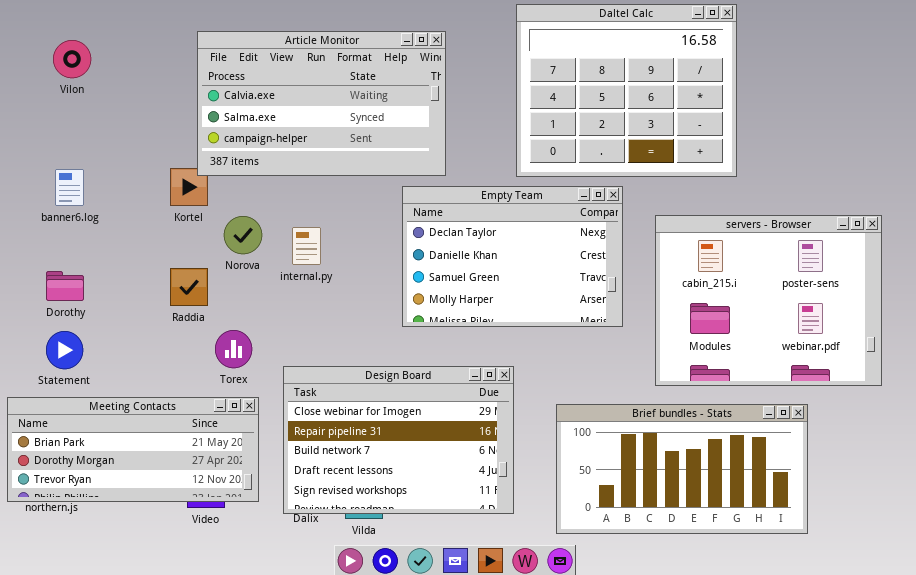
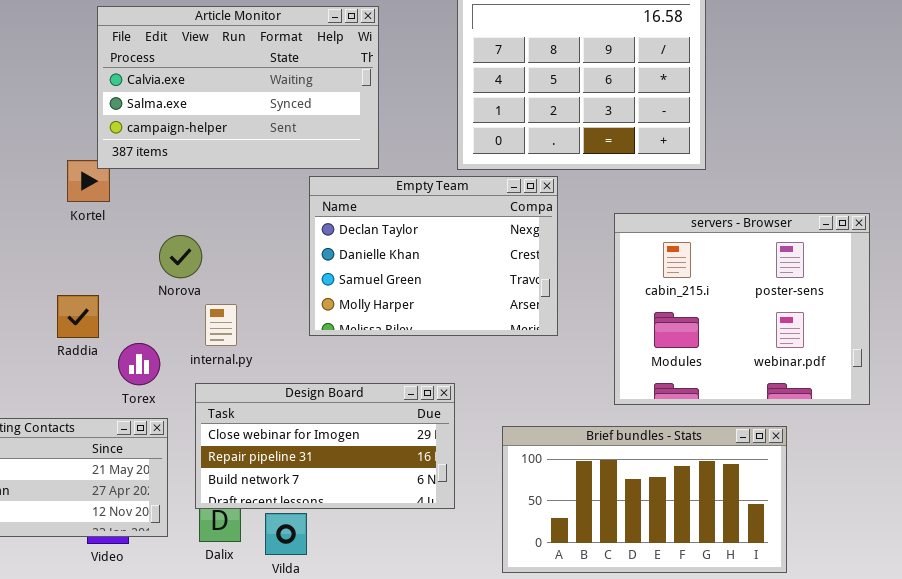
Empty Team: [402,186,623,327] -> [309,176,558,336], moved
Norova: [224,216,262,254] -> [159,235,202,278], moved
internal.py: [292,227,321,265] -> [205,304,237,346], moved
Raddia: [170,268,208,306] -> [57,295,99,338], moved
Design Board: [283,366,514,514] -> [195,383,455,509], resized

